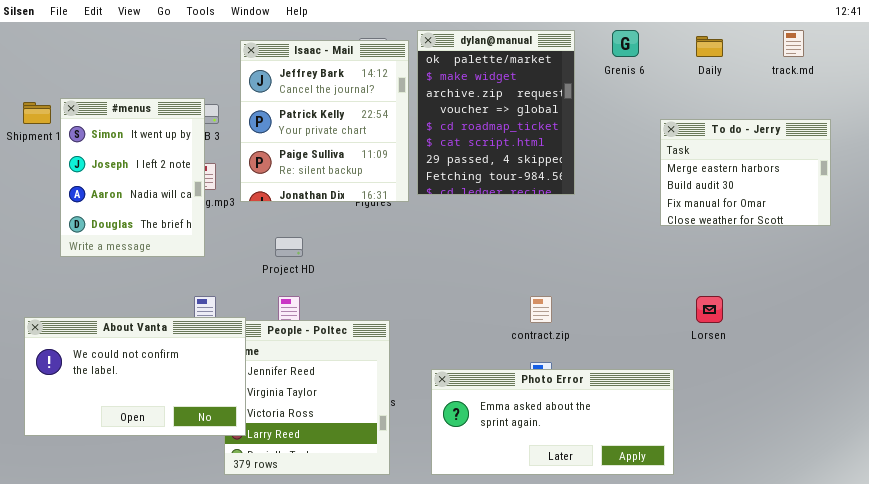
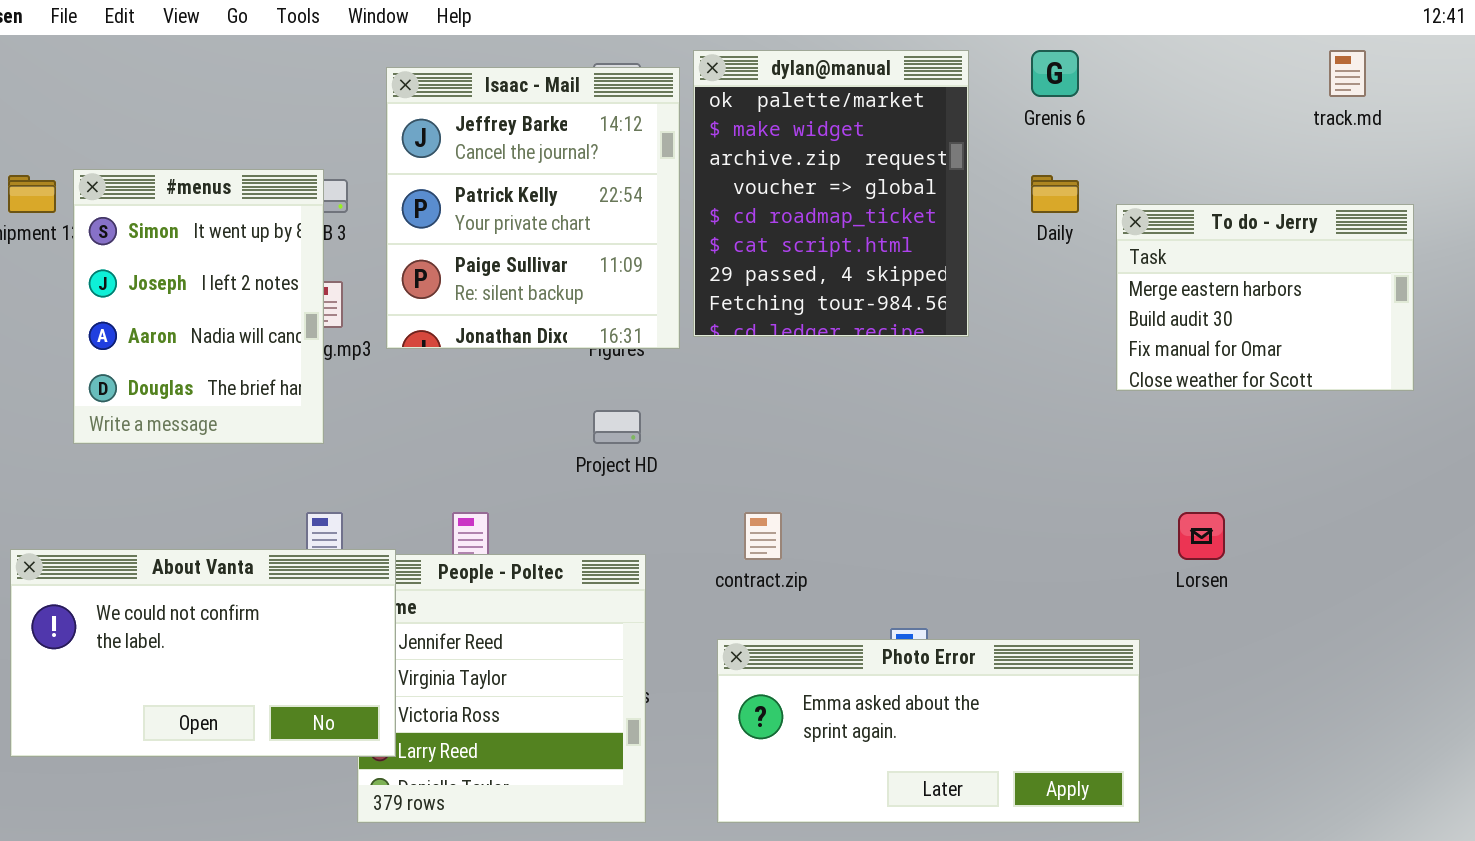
Daily: [696,36,723,57] -> [1031,175,1079,213], moved
Project HD: [275,237,303,257] -> [593,410,641,444], moved
contract.zip: [530,296,552,323] -> [744,512,782,560], moved

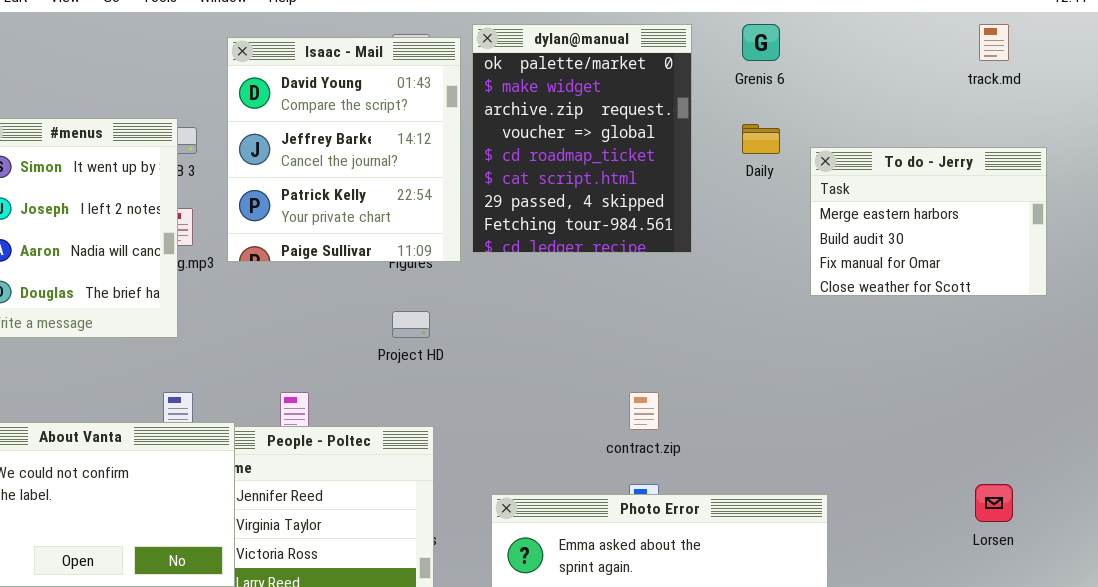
Isaac - Mail: [386,67,680,349] -> [227,37,461,262], scrolled up 1 row
contract.zip: [744,512,782,560] -> [629,392,659,430], moved
Lorsen: [1178,512,1225,560] -> [975,484,1013,522], moved

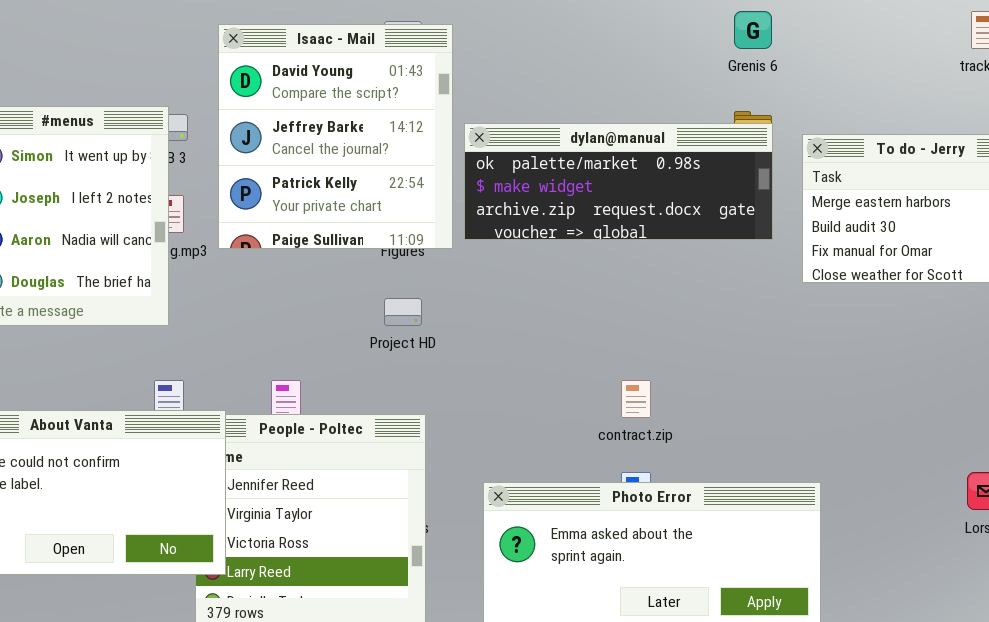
dylan@manual: [472,24,692,253] -> [464,123,773,240], resized

